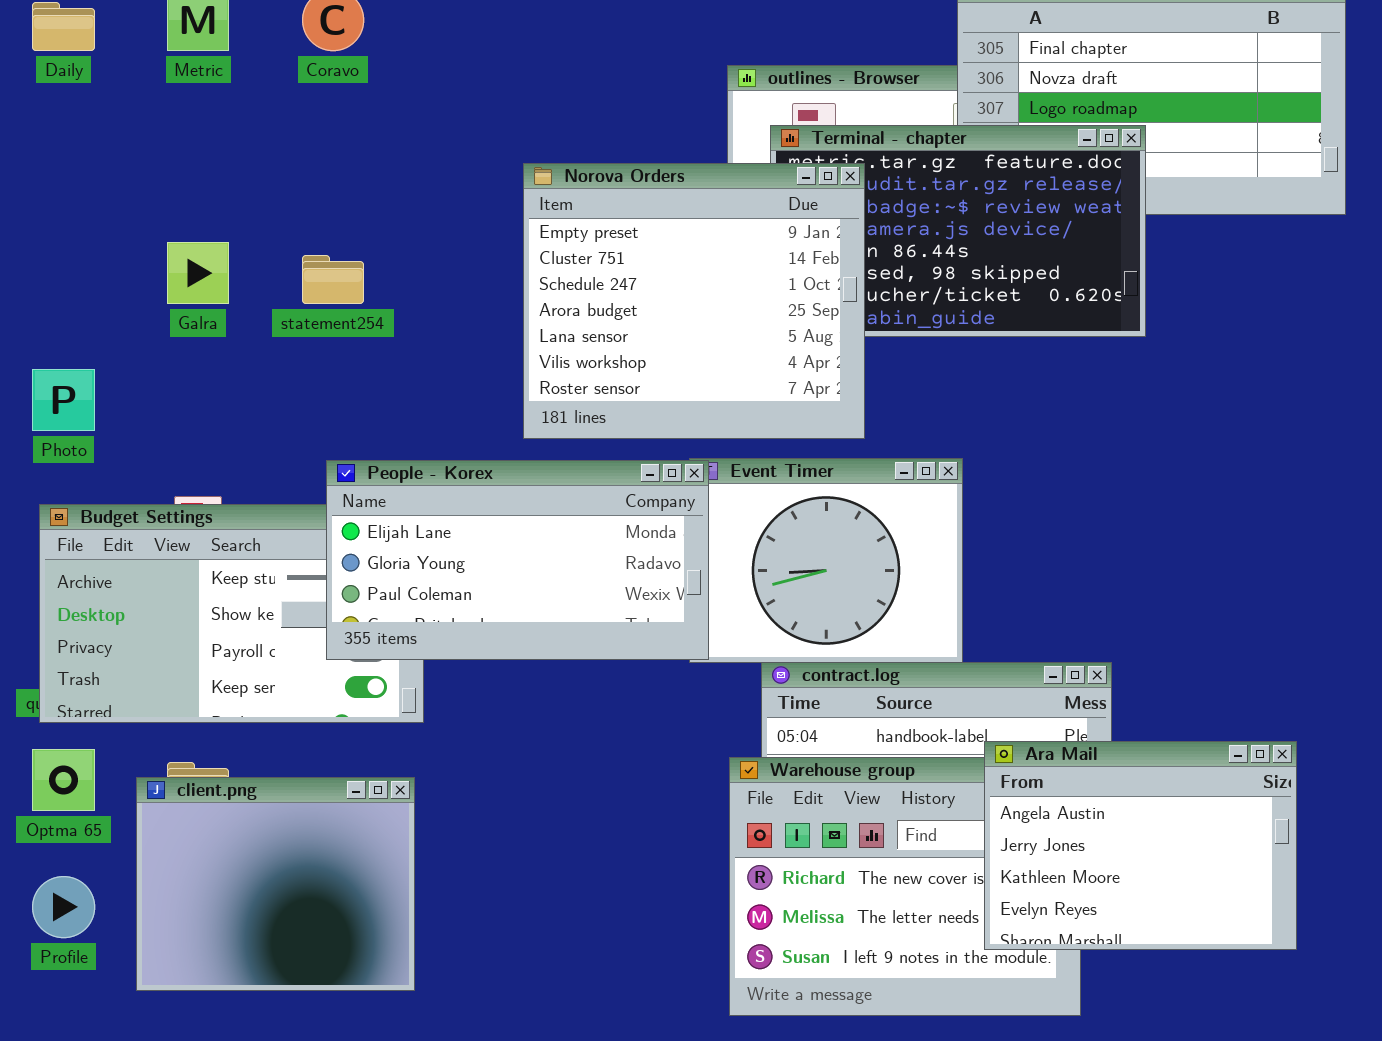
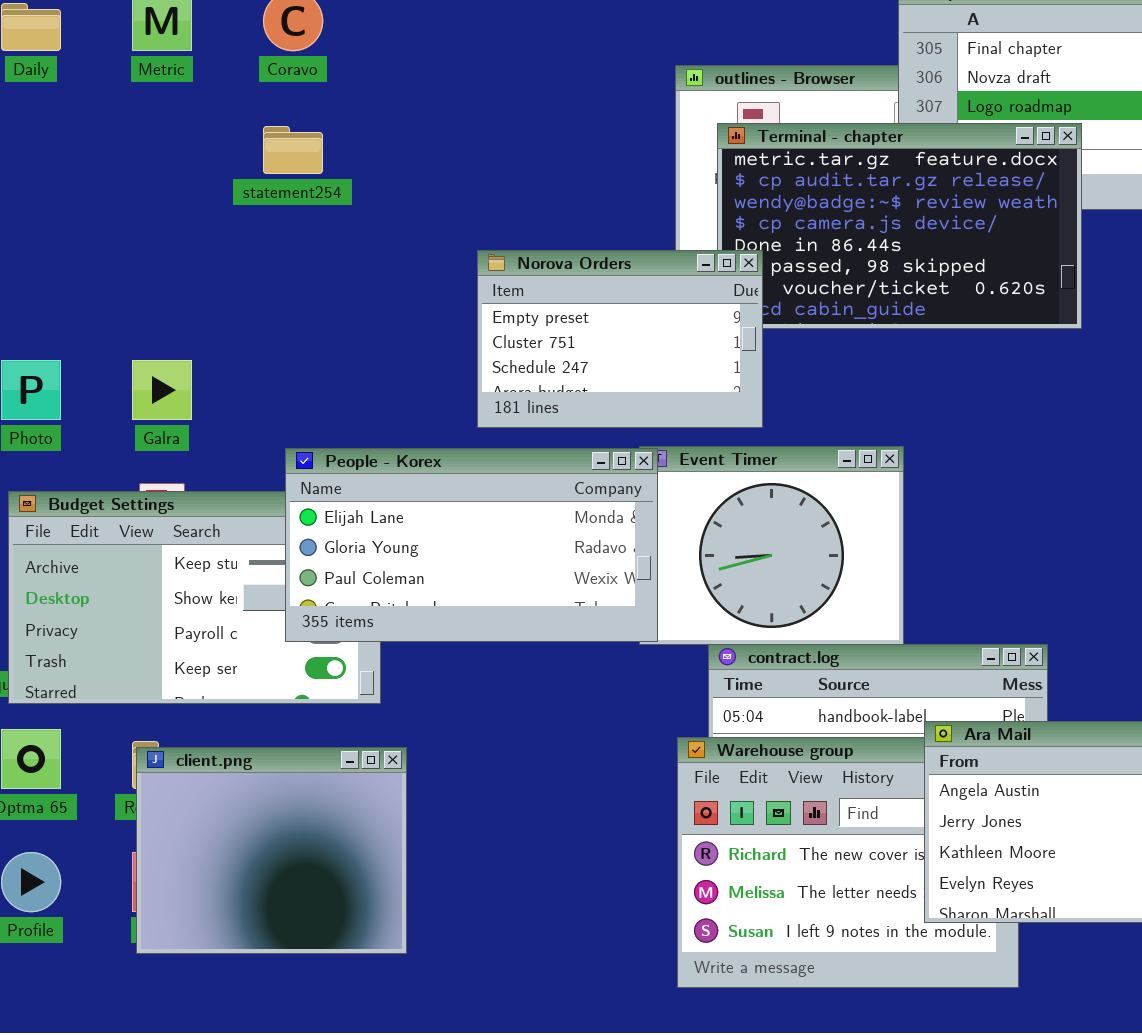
Norova Orders: [523,163,865,439] -> [477,250,763,428], resized
Galra: [167,242,229,304] -> [132,360,192,420], moved
statement254: [302,255,364,304] -> [263,126,323,174], moved
client.png: [136,777,415,991] -> [136,747,407,954], moved

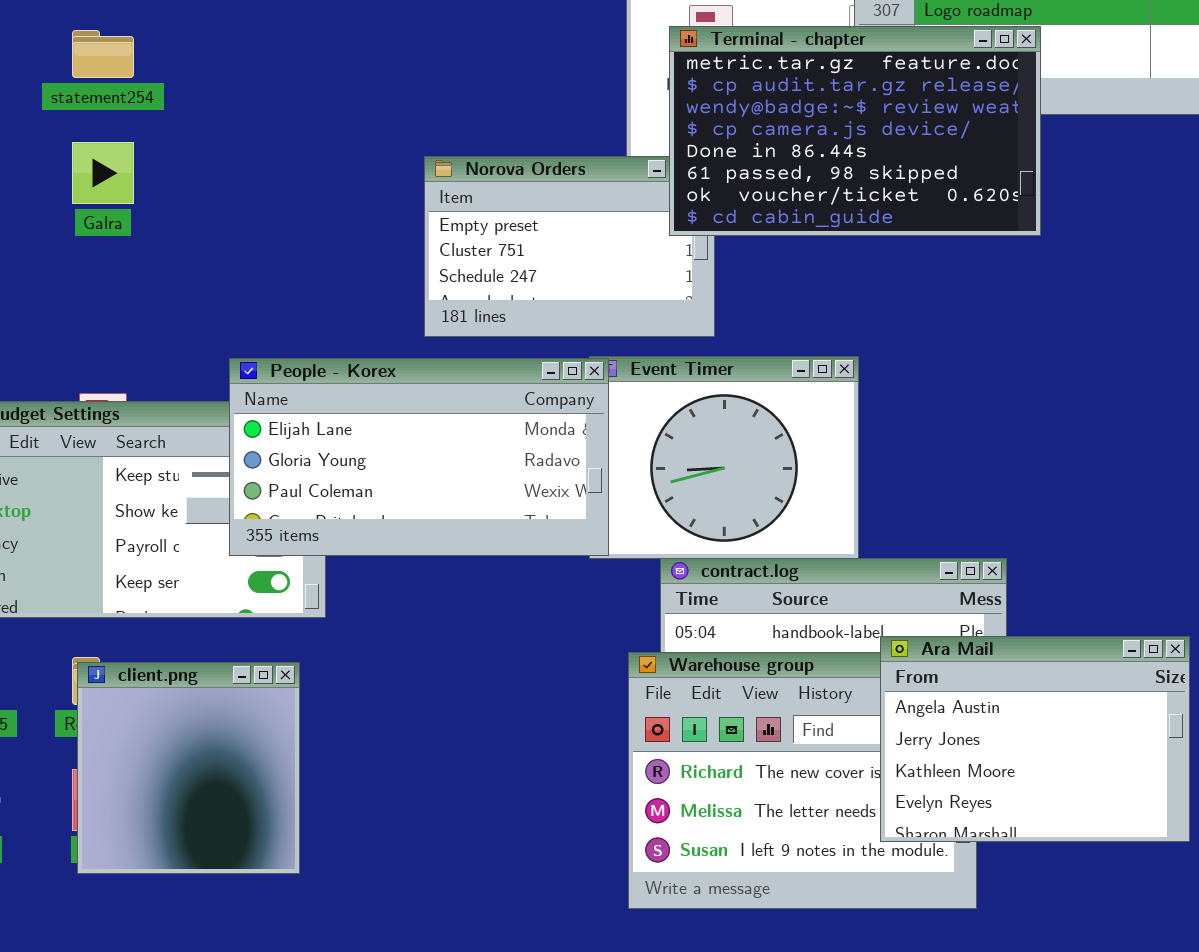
Terminal - chapter: [717,123,1082,329] -> [669,26,1041,236], raised
statement254: [263,126,323,174] -> [72,30,134,78], moved
Galra: [132,360,192,420] -> [72,142,134,204], moved
client.png: [136,747,407,954] -> [77,662,300,874], resized

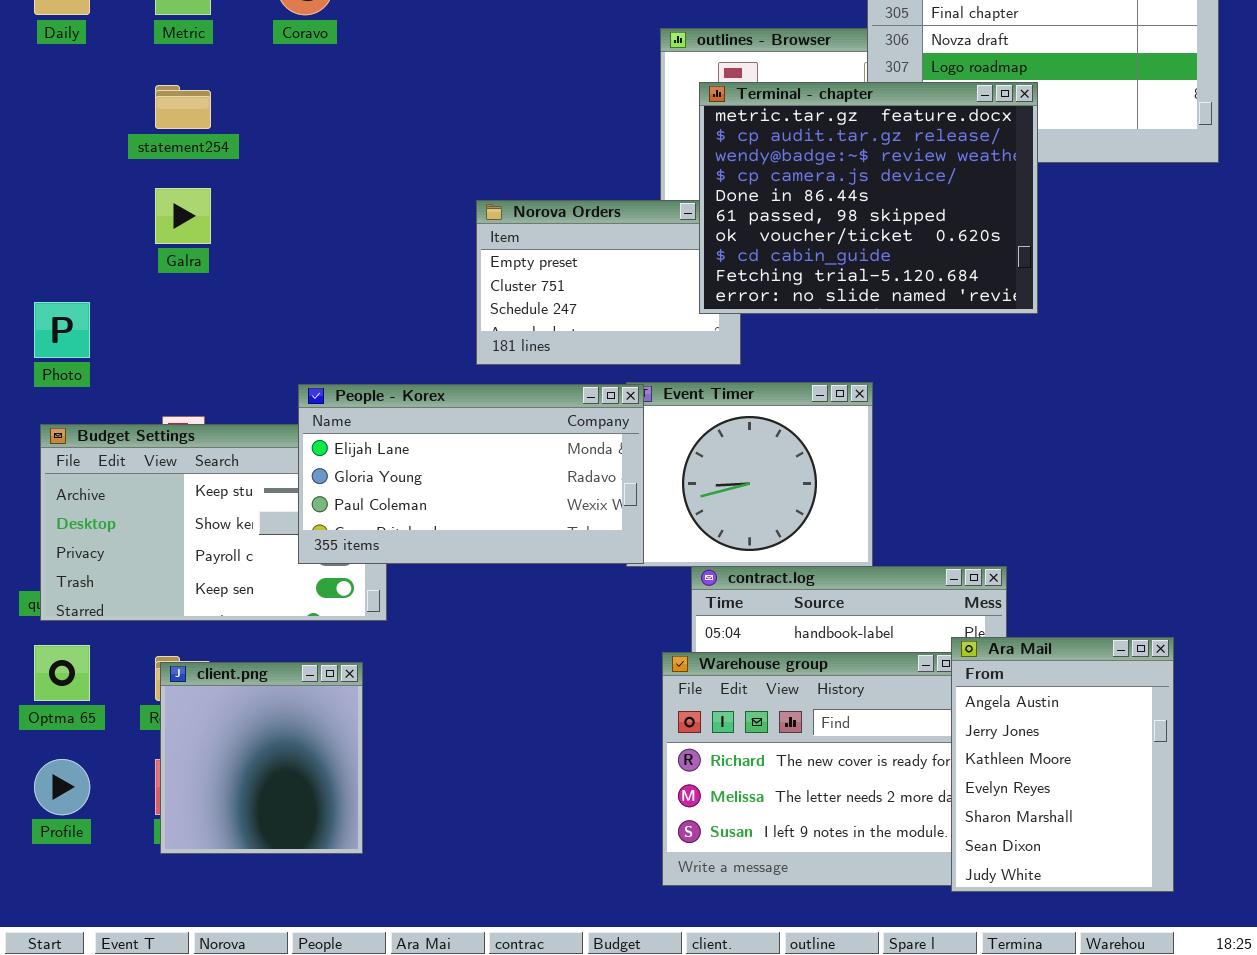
Terminal - chapter: [669,26,1041,236] -> [699,82,1038,314], resized
Ara Mail: [880,636,1190,842] -> [951,637,1174,892], resized

